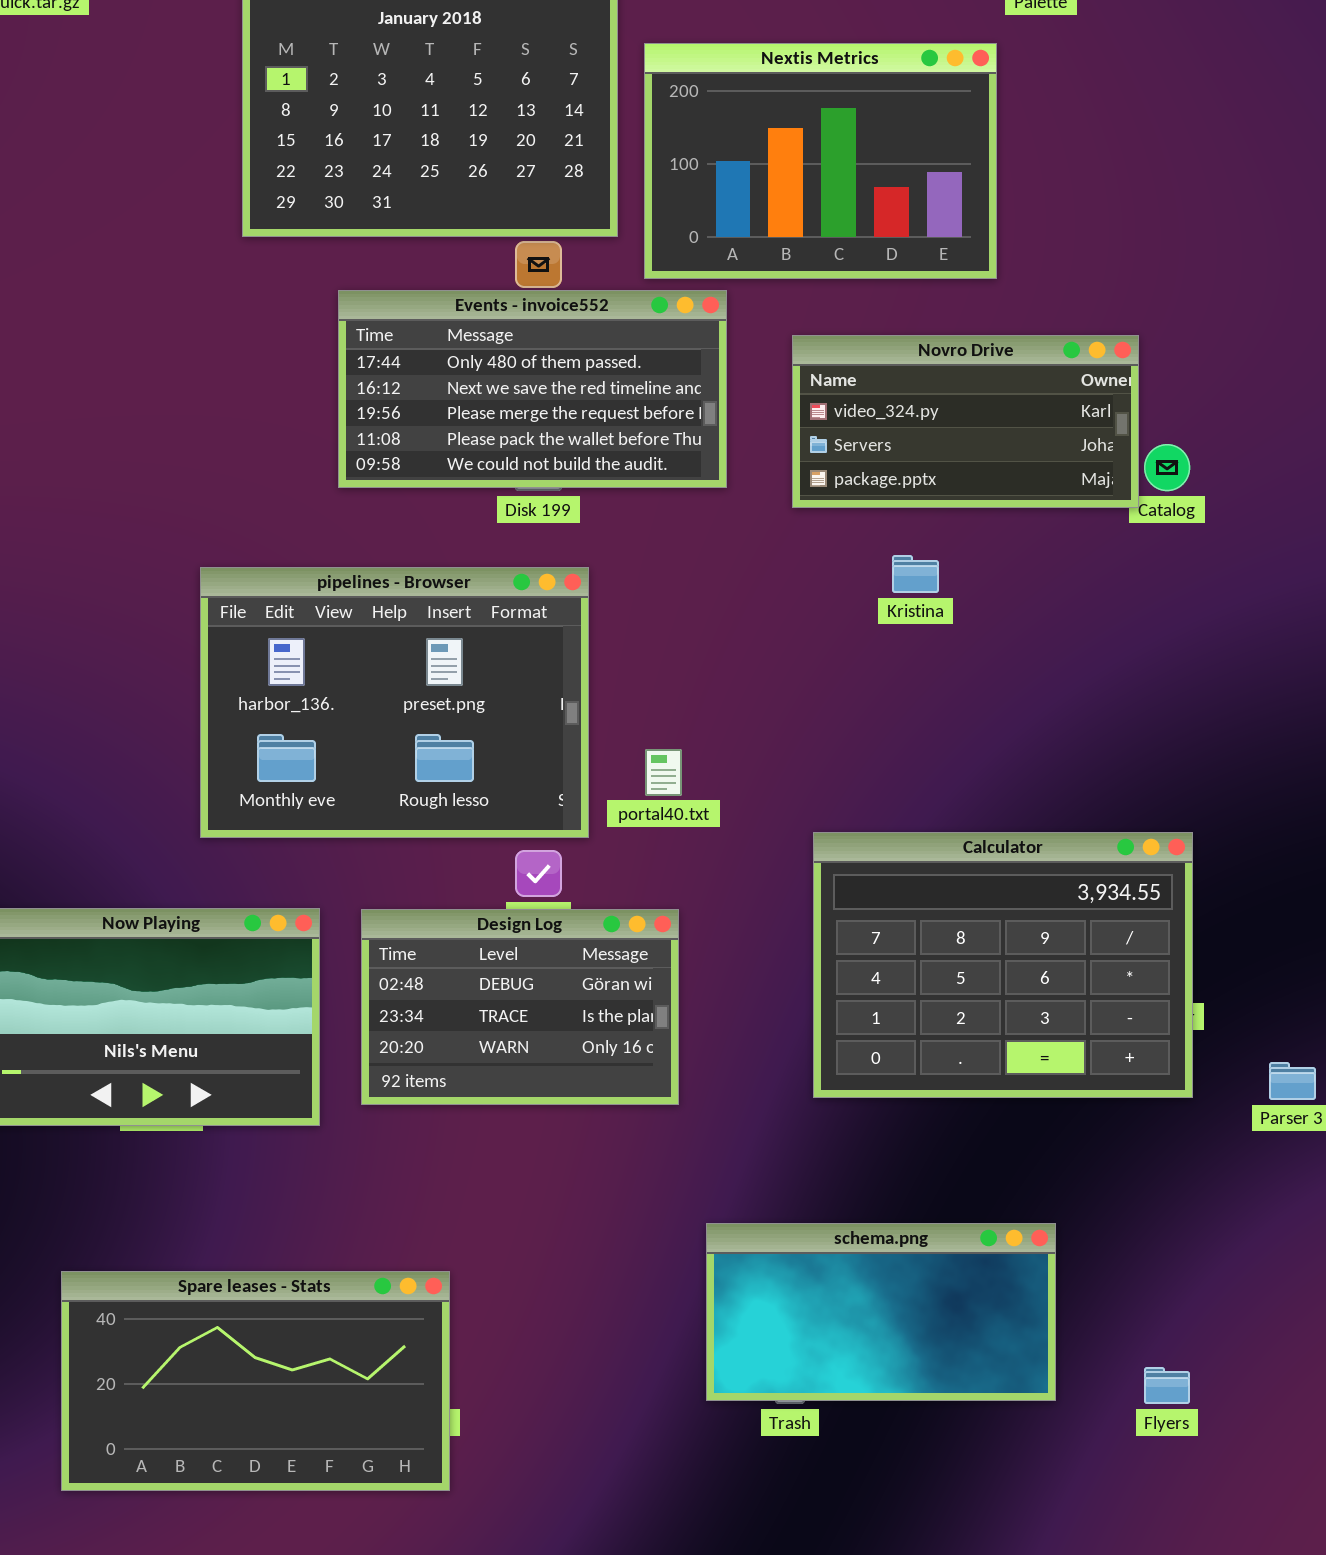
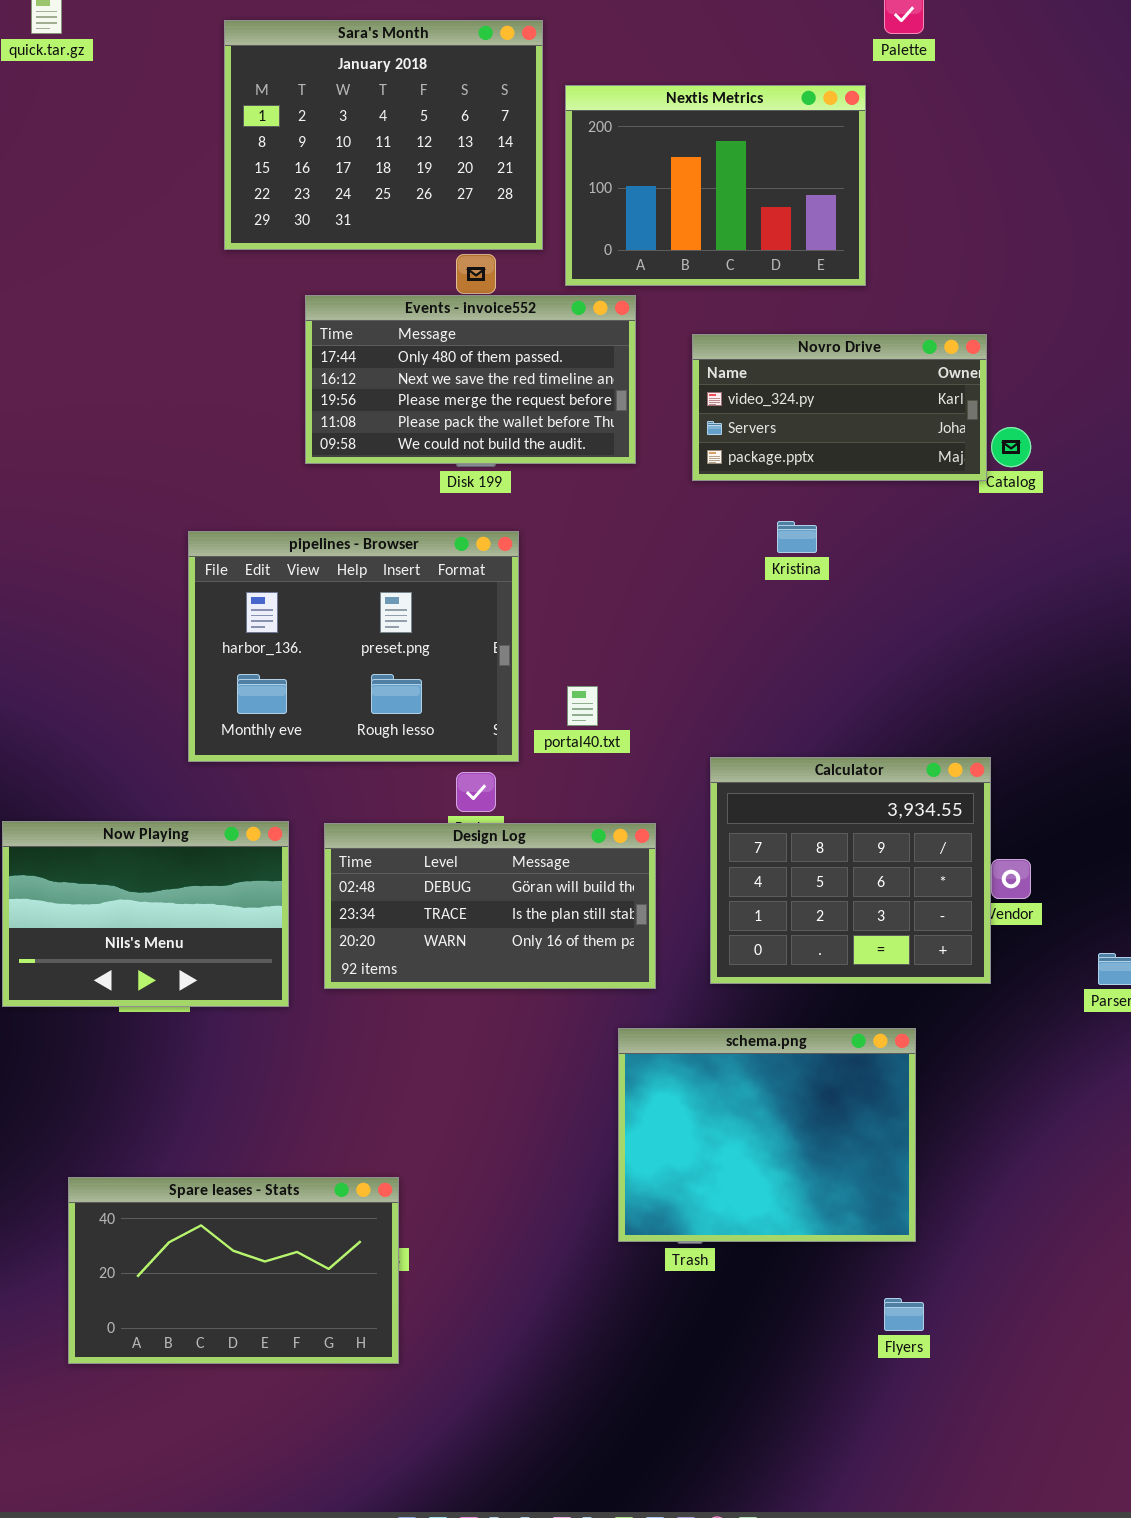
Calculator: [813,832,1193,1098] -> [710,757,991,984], resized
Design Log: [361,909,679,1105] -> [324,823,656,989], resized
schema.png: [706,1223,1056,1401] -> [618,1028,916,1242], resized
Spare leases - Stats: [61,1271,450,1491] -> [68,1177,399,1364], moved
Flyers: [1144,1367,1190,1404] -> [884,1298,924,1331], moved

